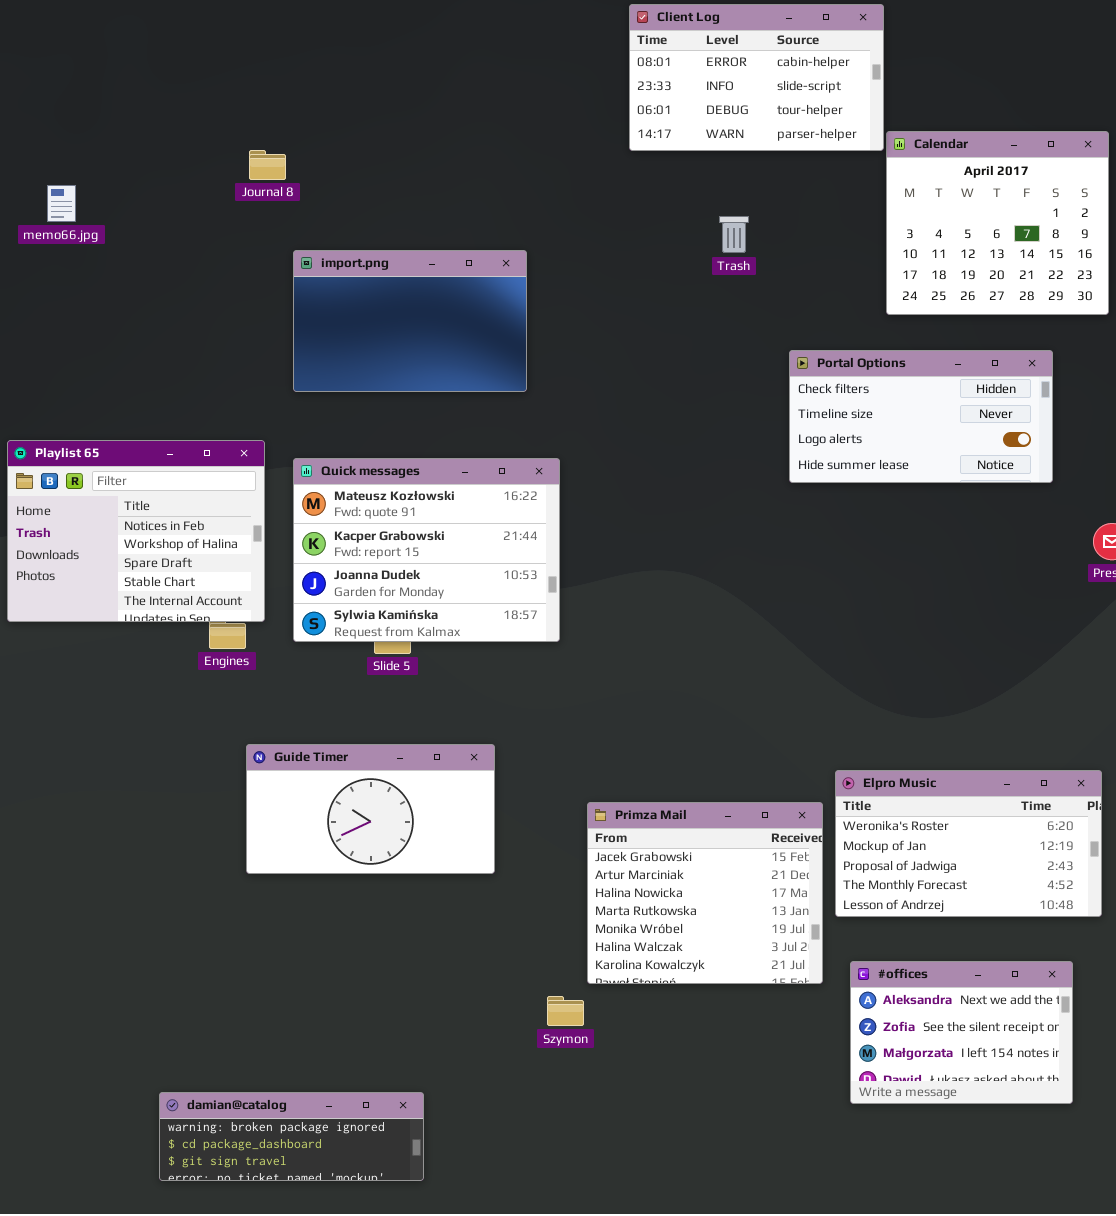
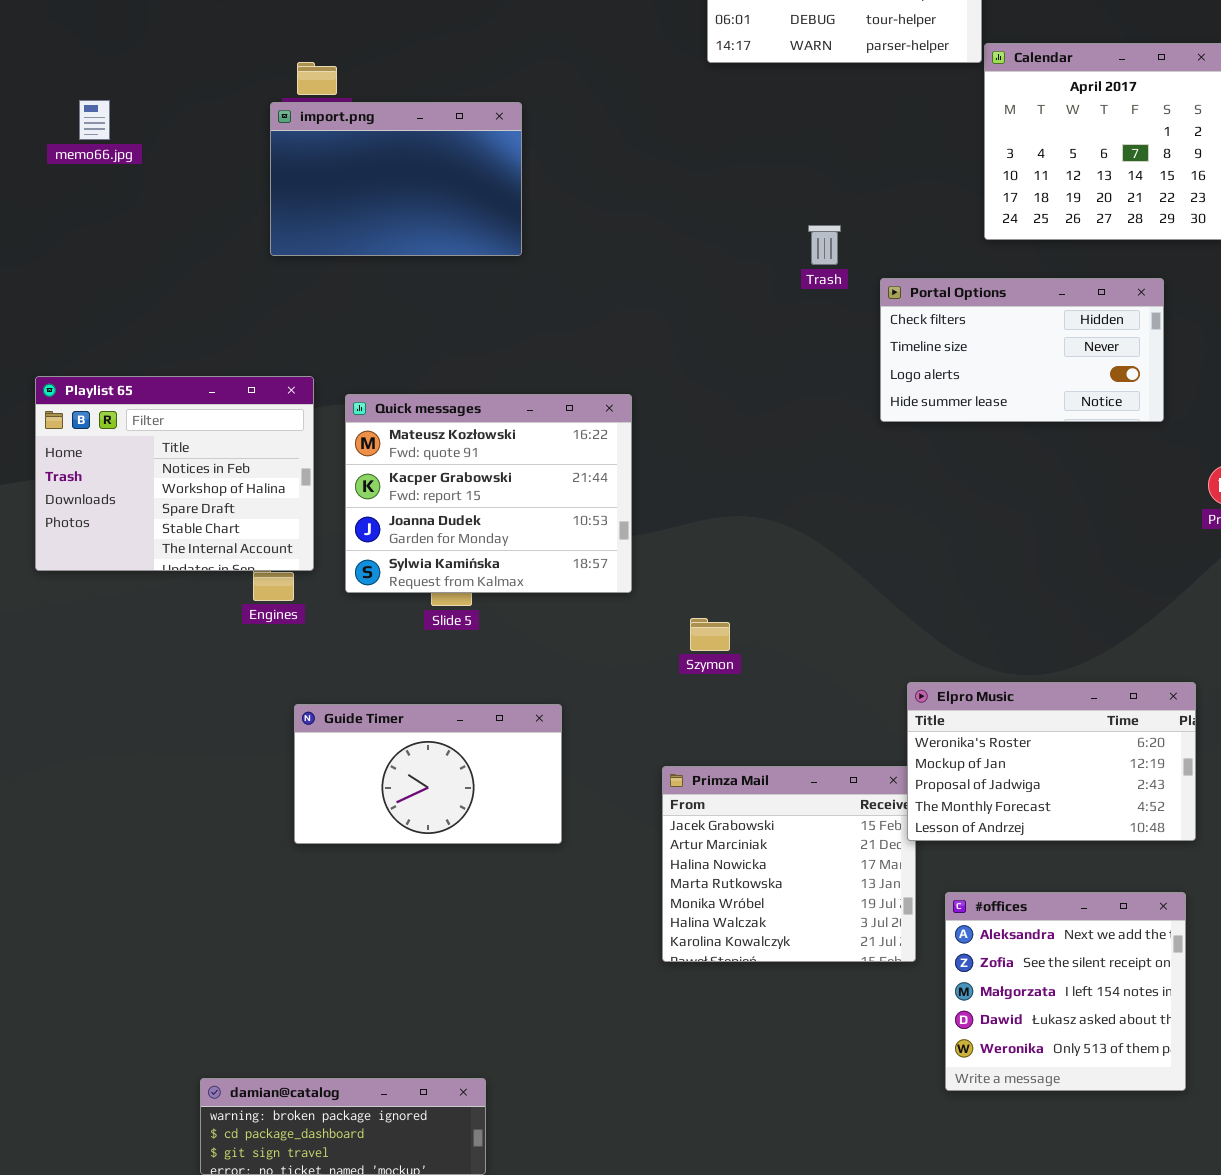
Trash: [719,216,749,253] -> [808,225,841,265], moved
import.png: [293,250,527,392] -> [270,102,522,256], moved
Elpro Music: [835,770,1102,917] -> [907,682,1196,841], moved
#offices: [850,961,1073,1104] -> [945,892,1186,1091], resized
Szymon: [547,996,584,1026] -> [690,618,730,651], moved

